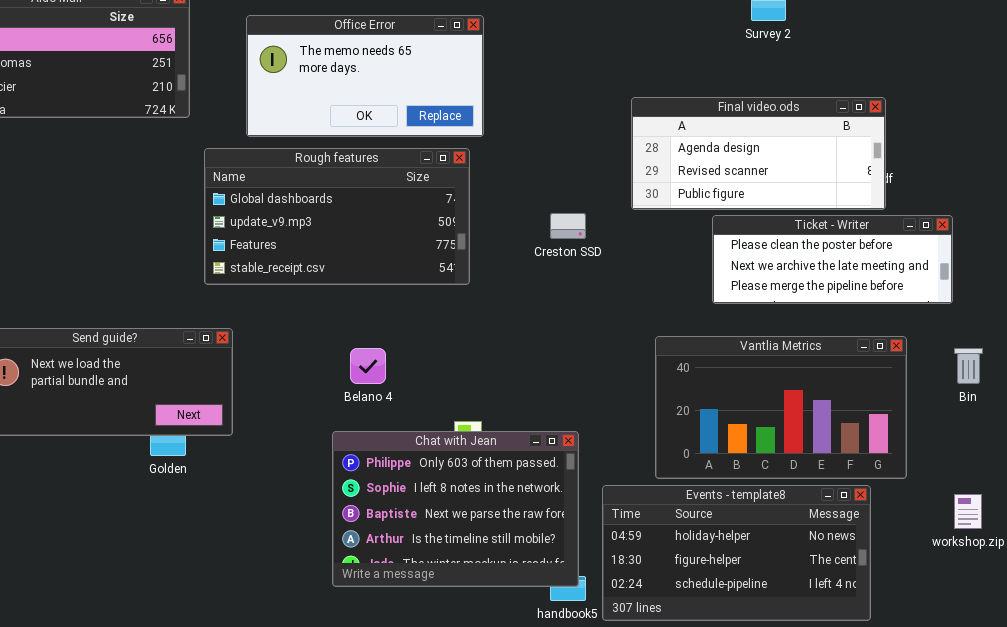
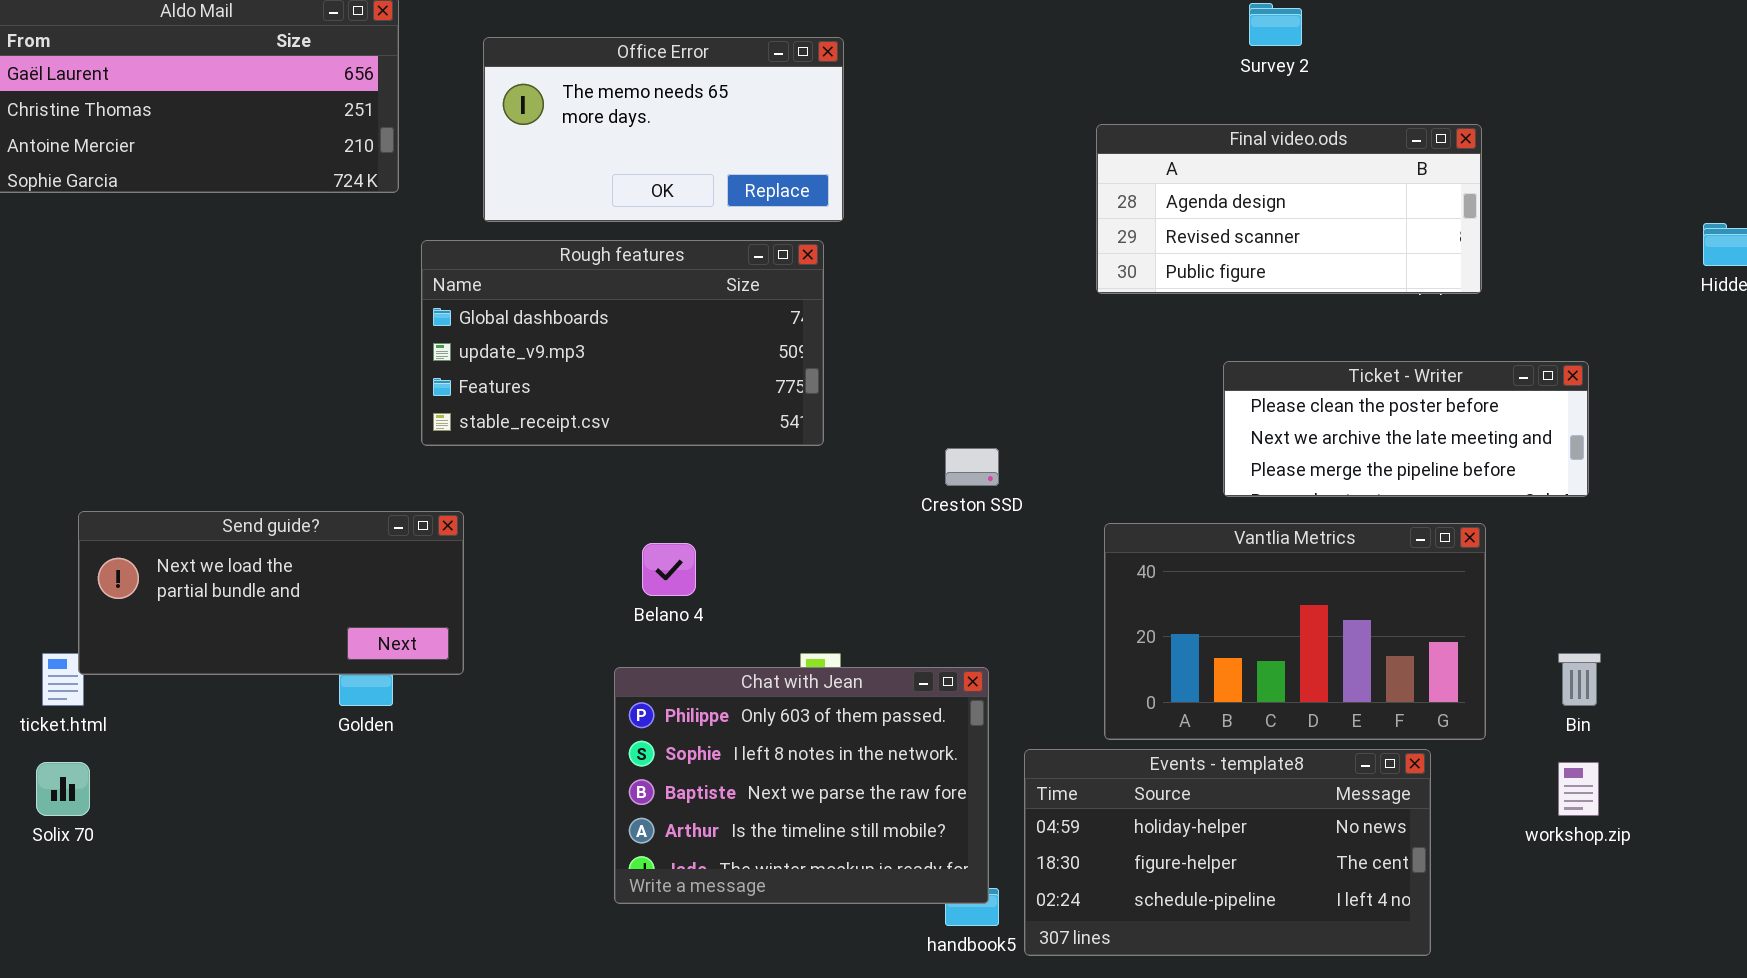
Final video.ods: [631,97,886,210] -> [1096,124,1482,294], moved
Creston SSD: [550,213,586,239] -> [945,448,999,486], moved
Ticket - Writer: [712,215,953,304] -> [1223,361,1589,497], moved
Bin: [954,348,983,384] -> [1558,653,1601,706], moved

